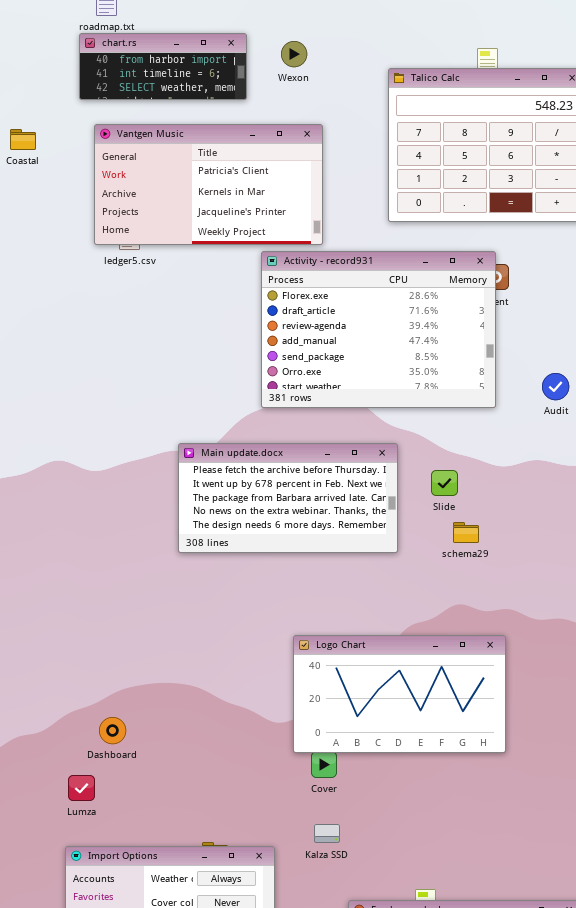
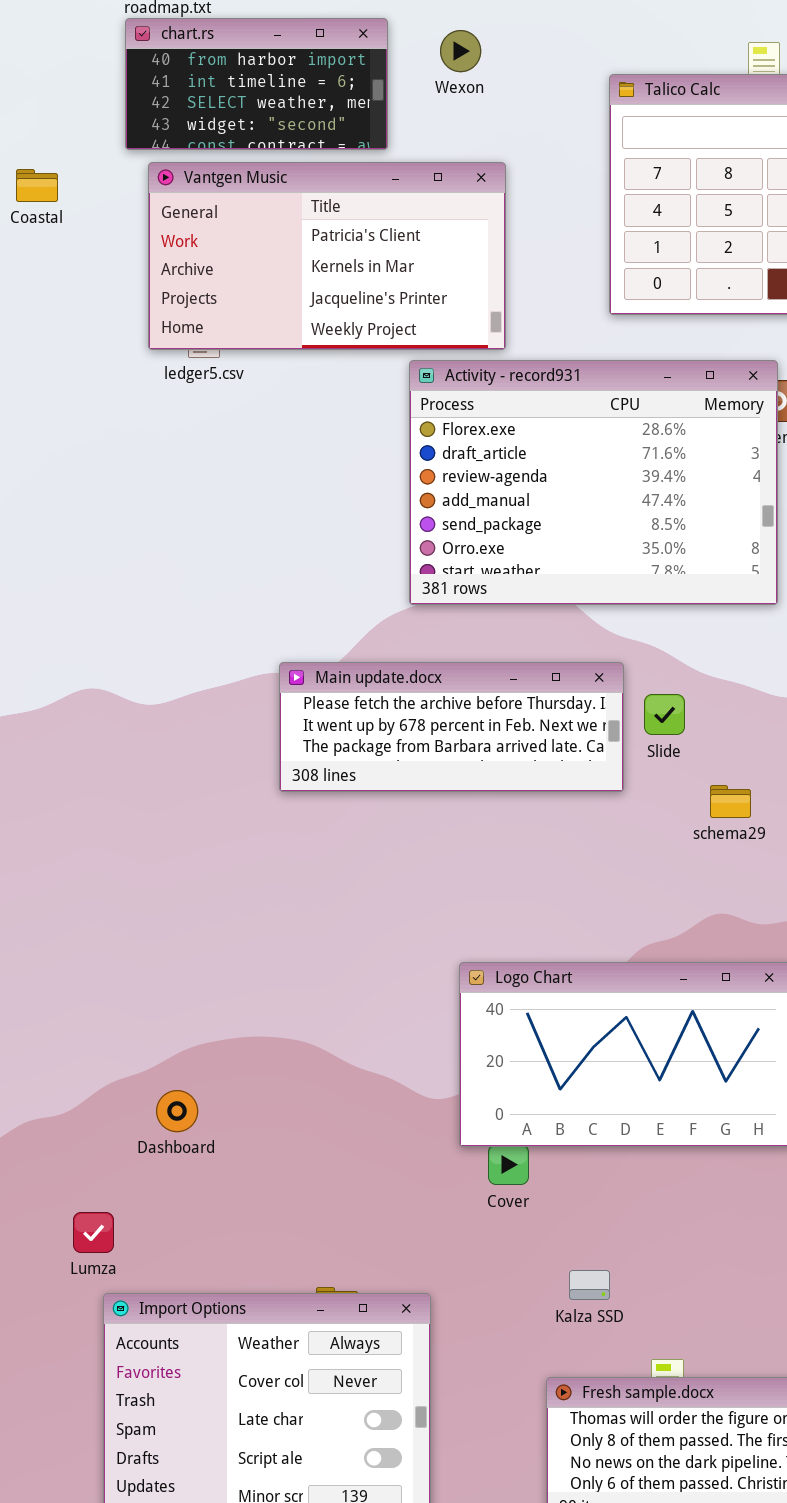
chart.rs: [79,33,247,100] -> [125,18,388,150], resized
Main update.docx: [178,443,398,553] -> [279,662,624,792], resized
Slide: [431,470,458,496] -> [644,694,685,735], moved
Lumza: [68,775,95,801] -> [73,1212,114,1253], moved
Kalza SSD: [314,824,340,843] -> [569,1270,610,1300], moved

